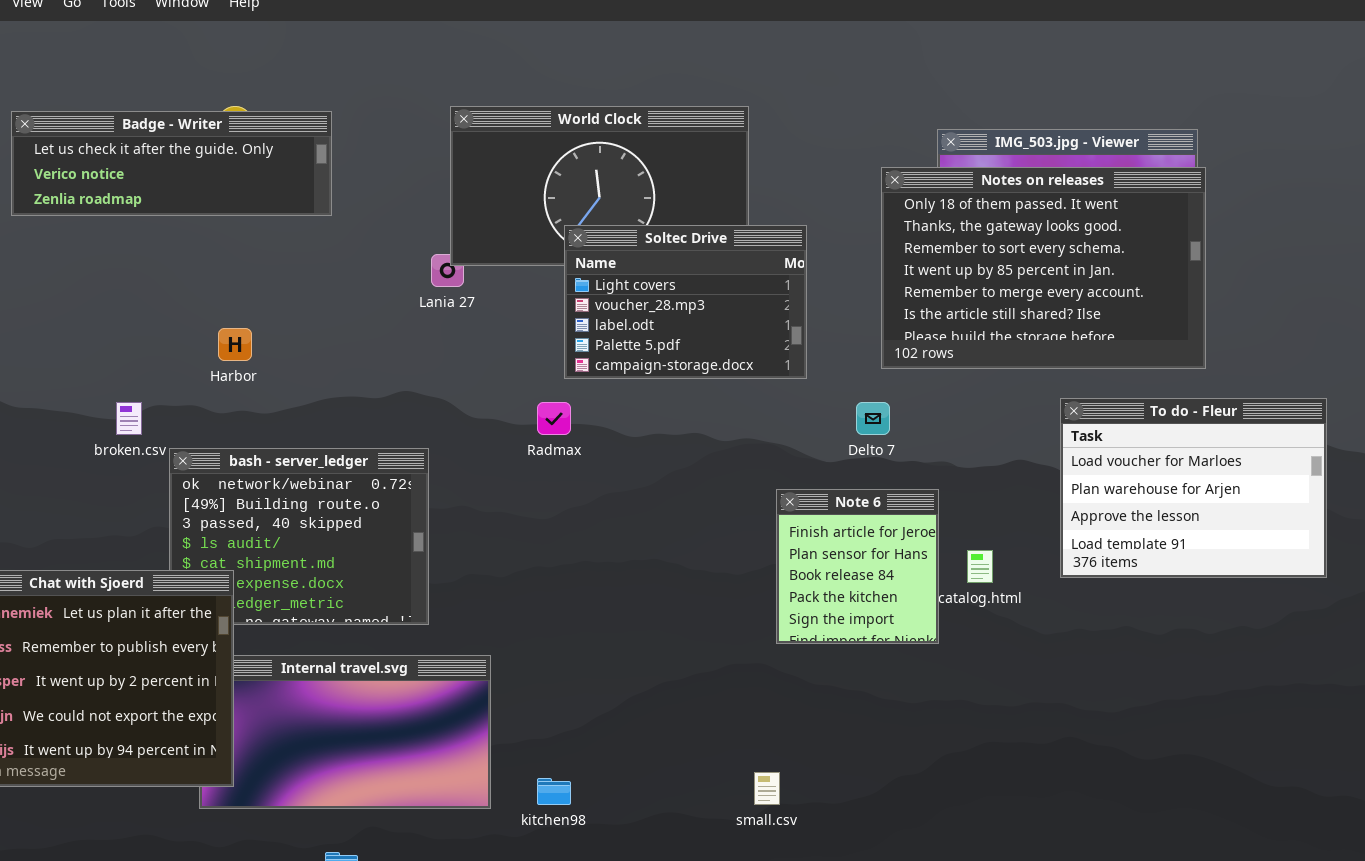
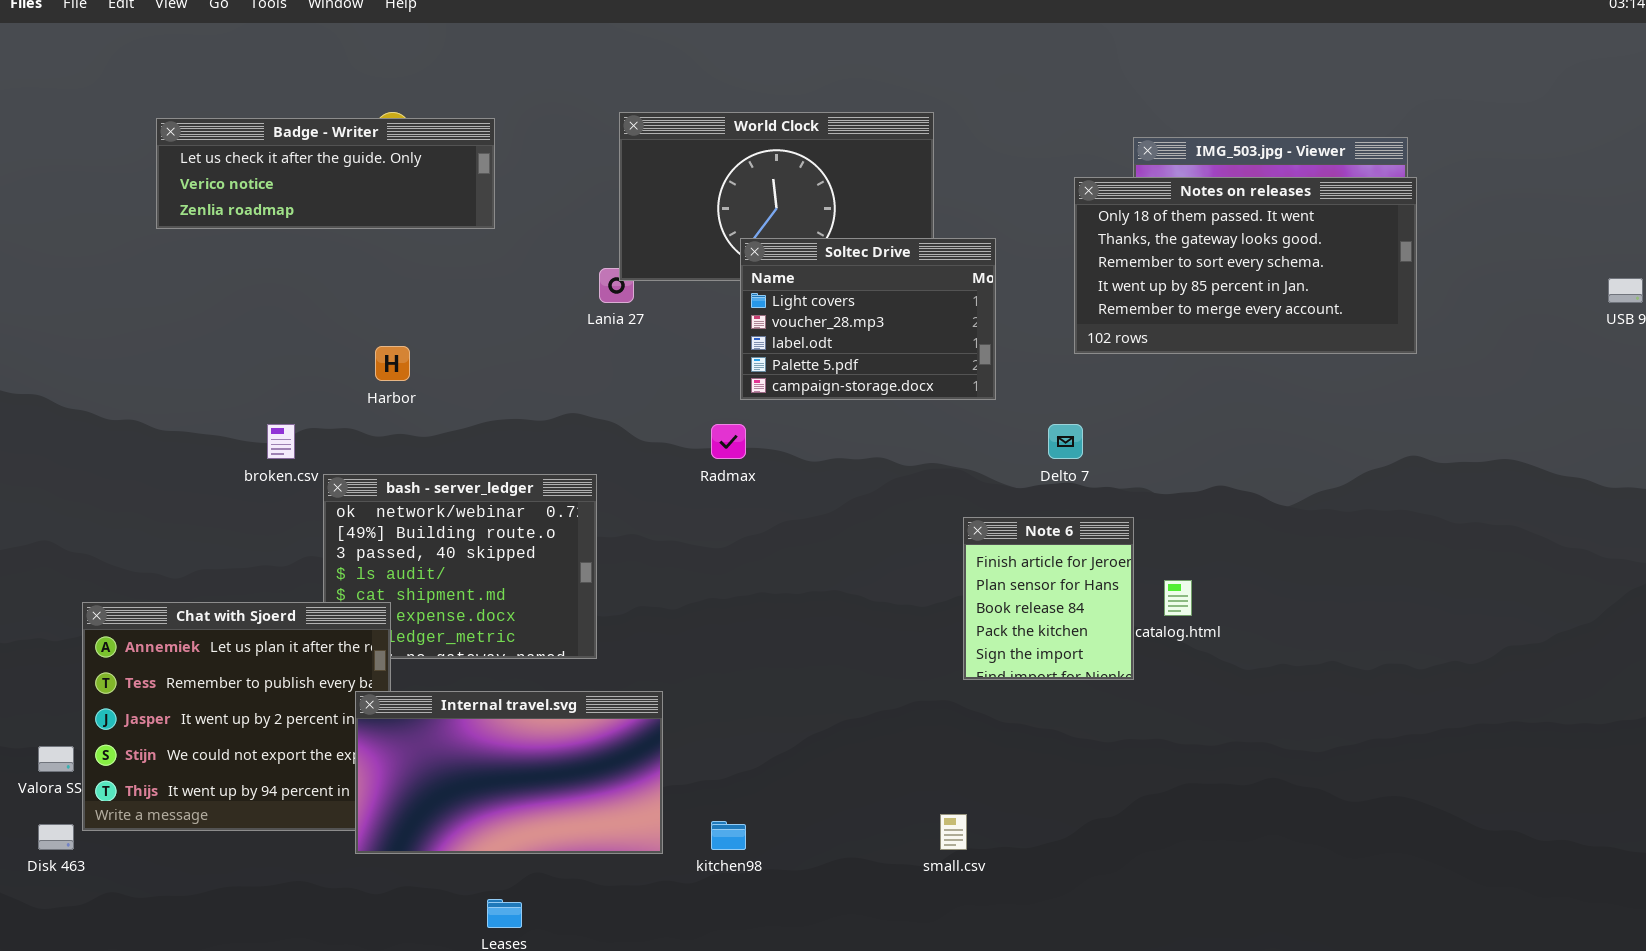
Notes on releases: [881,167,1206,369] -> [1074,177,1417,354], resized
To do - Fleur: [1060,398,1327,578] -> none, closed
Internal travel.svg: [199,655,491,809] -> [355,691,663,854], raised

